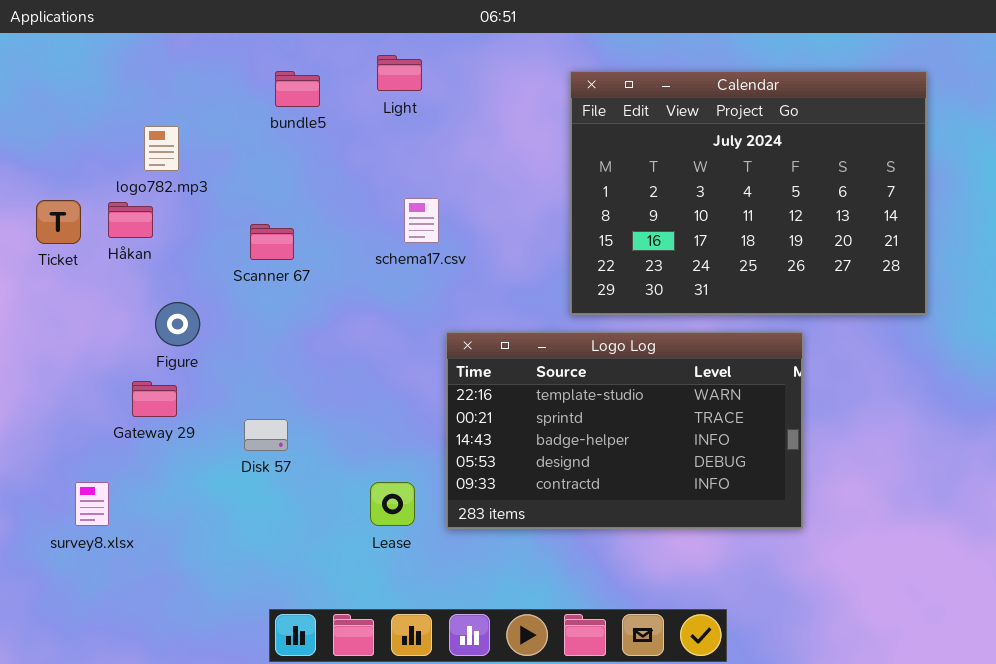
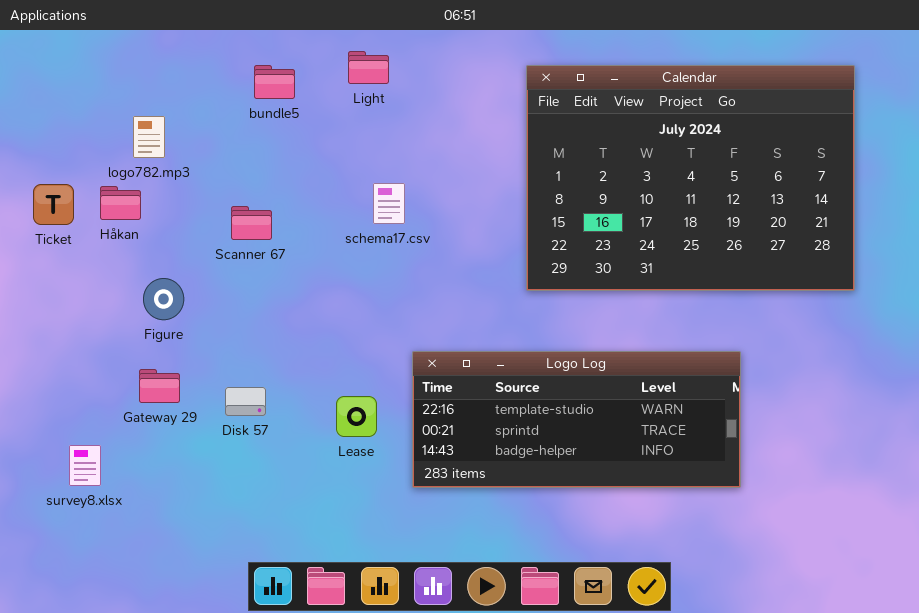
Logo Log: [446,332,803,529] -> [412,351,741,488], resized
Gateway 29: [132,381,177,417] -> [139,369,180,403], moved
Lease: [370,482,415,526] -> [336,396,377,437], moved

